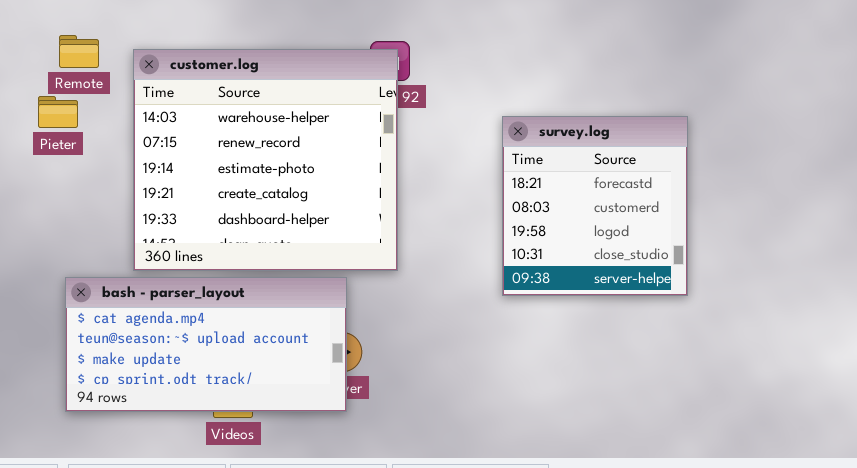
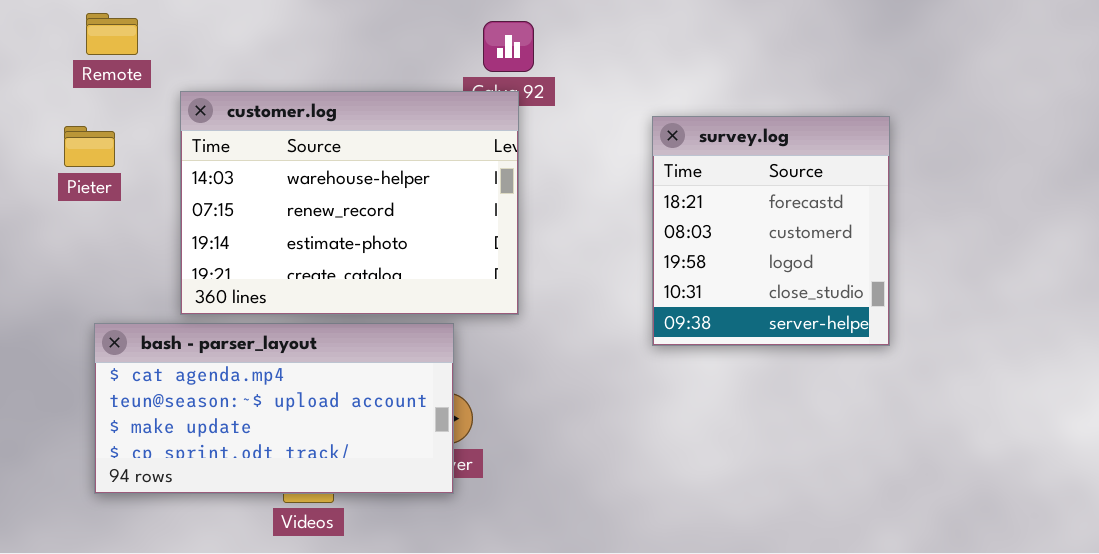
customer.log: [133,49,398,271] -> [180,91,519,315], resized
Pieter: [38,96,78,128] -> [64,126,115,167], moved

